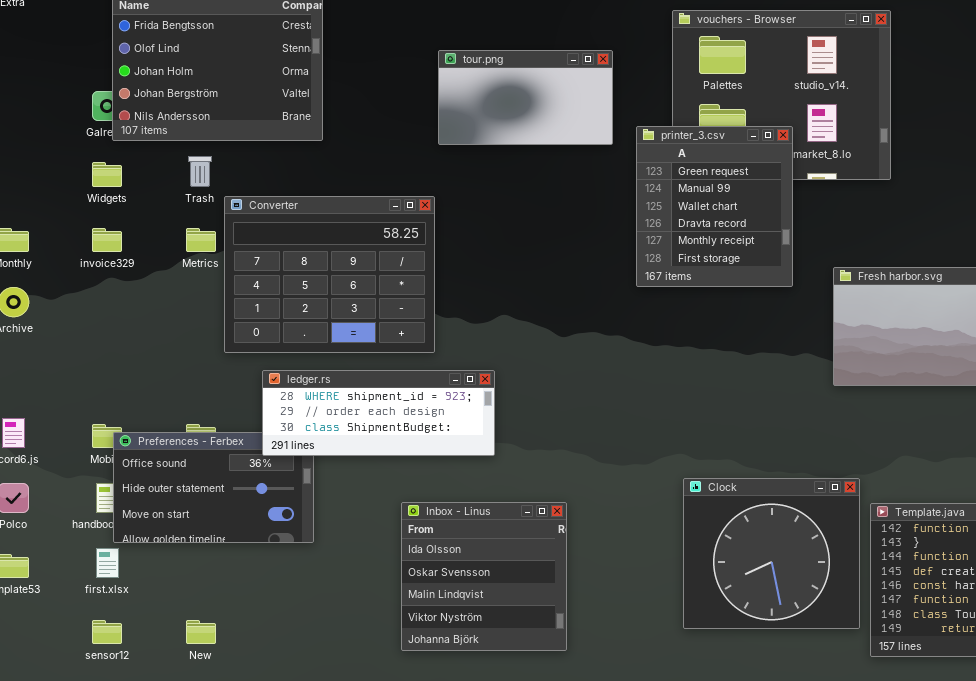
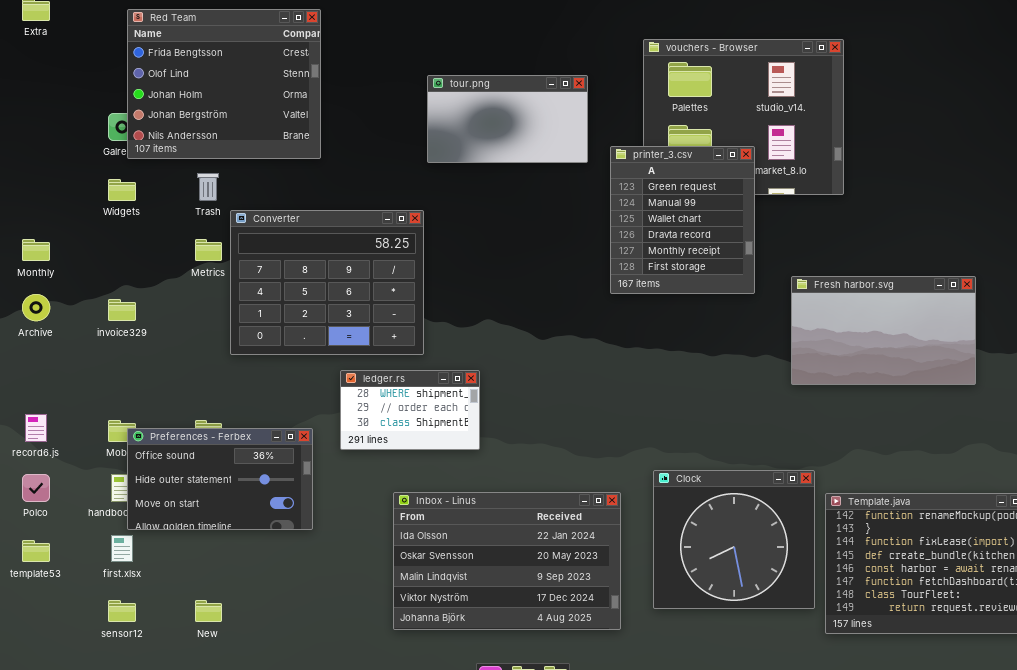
invoice329: [92,228,122,252] -> [108,299,136,321], moved
ledger.rs: [262,370,495,456] -> [340,370,480,450], resized
Inbox - Linus: [401,502,567,651] -> [393,492,621,630], resized

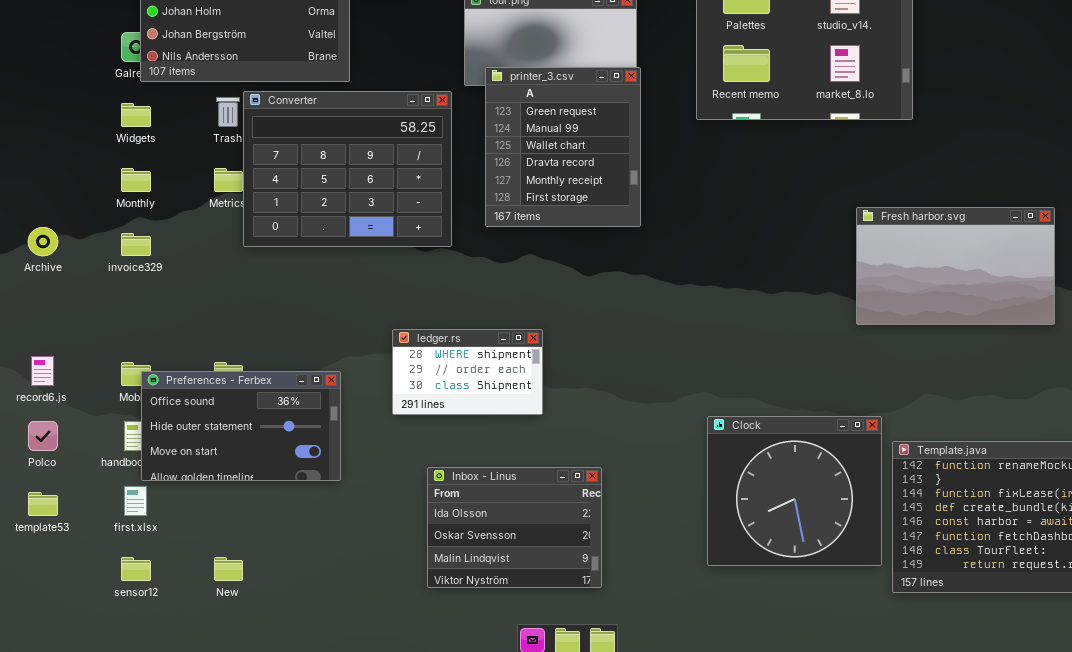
printer_3.csv: [610,146,755,294] -> [485,67,641,227], moved
Converter: [230,210,424,355] -> [243,91,452,247], moved
Monthly: [22,239,50,261] -> [121,168,151,192], moved
ledger.rs: [340,370,480,450] -> [392,329,543,415], moved
Inbox - Linus: [393,492,621,630] -> [427,467,602,588], resized

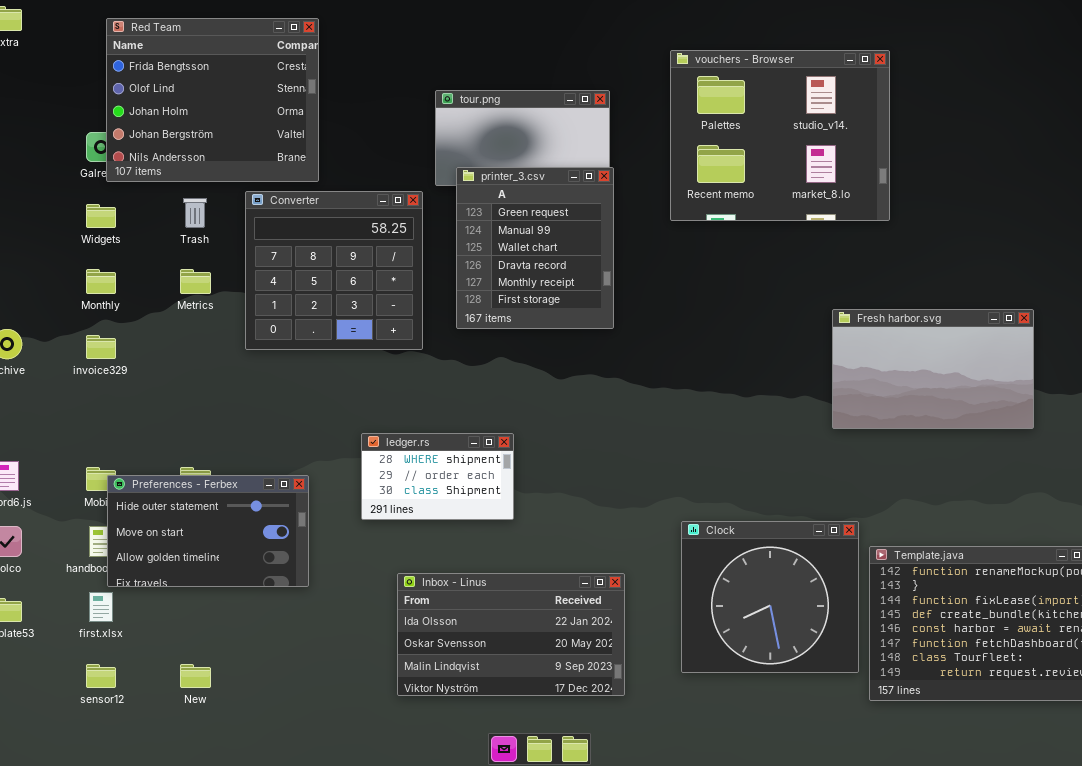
Converter: [243,91,452,247] -> [245,191,423,350], resized
Preferences - Ferbex: [141,371,341,481] -> [107,475,309,587], scrolled down 1 row
Inbox - Linus: [427,467,602,588] -> [397,573,625,696], resized

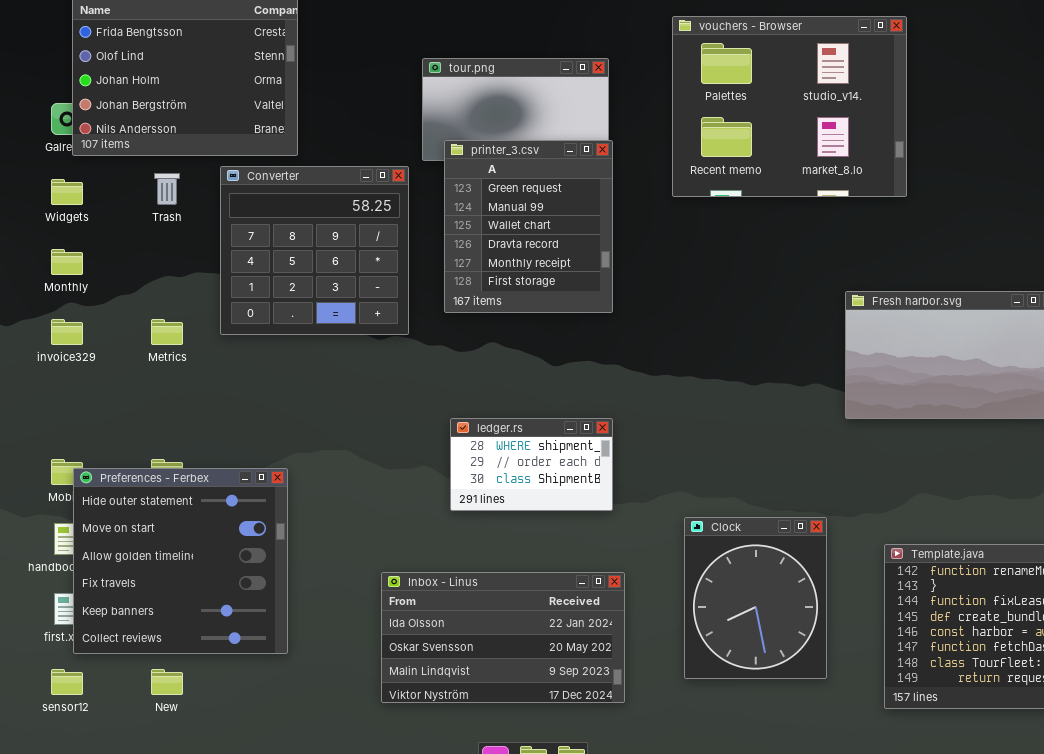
Metrics: [180,269,211,294] -> [151,319,183,345], moved
ledger.rs: [361,433,514,520] -> [450,418,613,511], moved
Preferences - Ferbex: [107,475,309,587] -> [73,468,288,654], resized
Clock: [681,521,859,673] -> [684,517,827,679], resized

